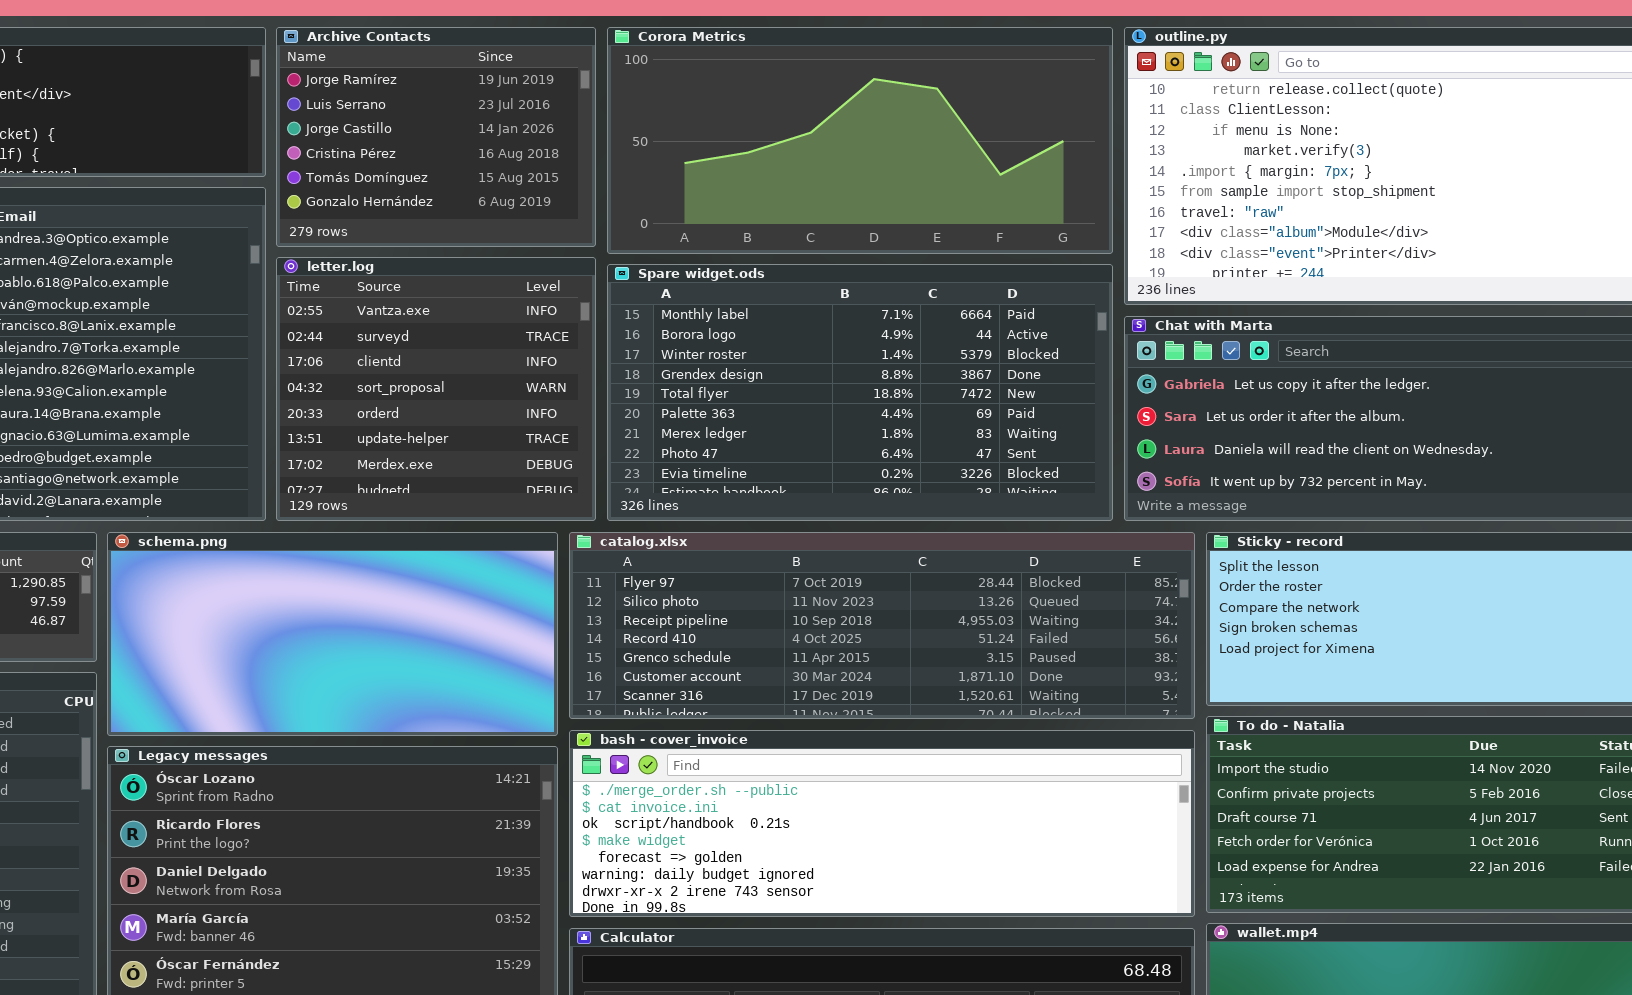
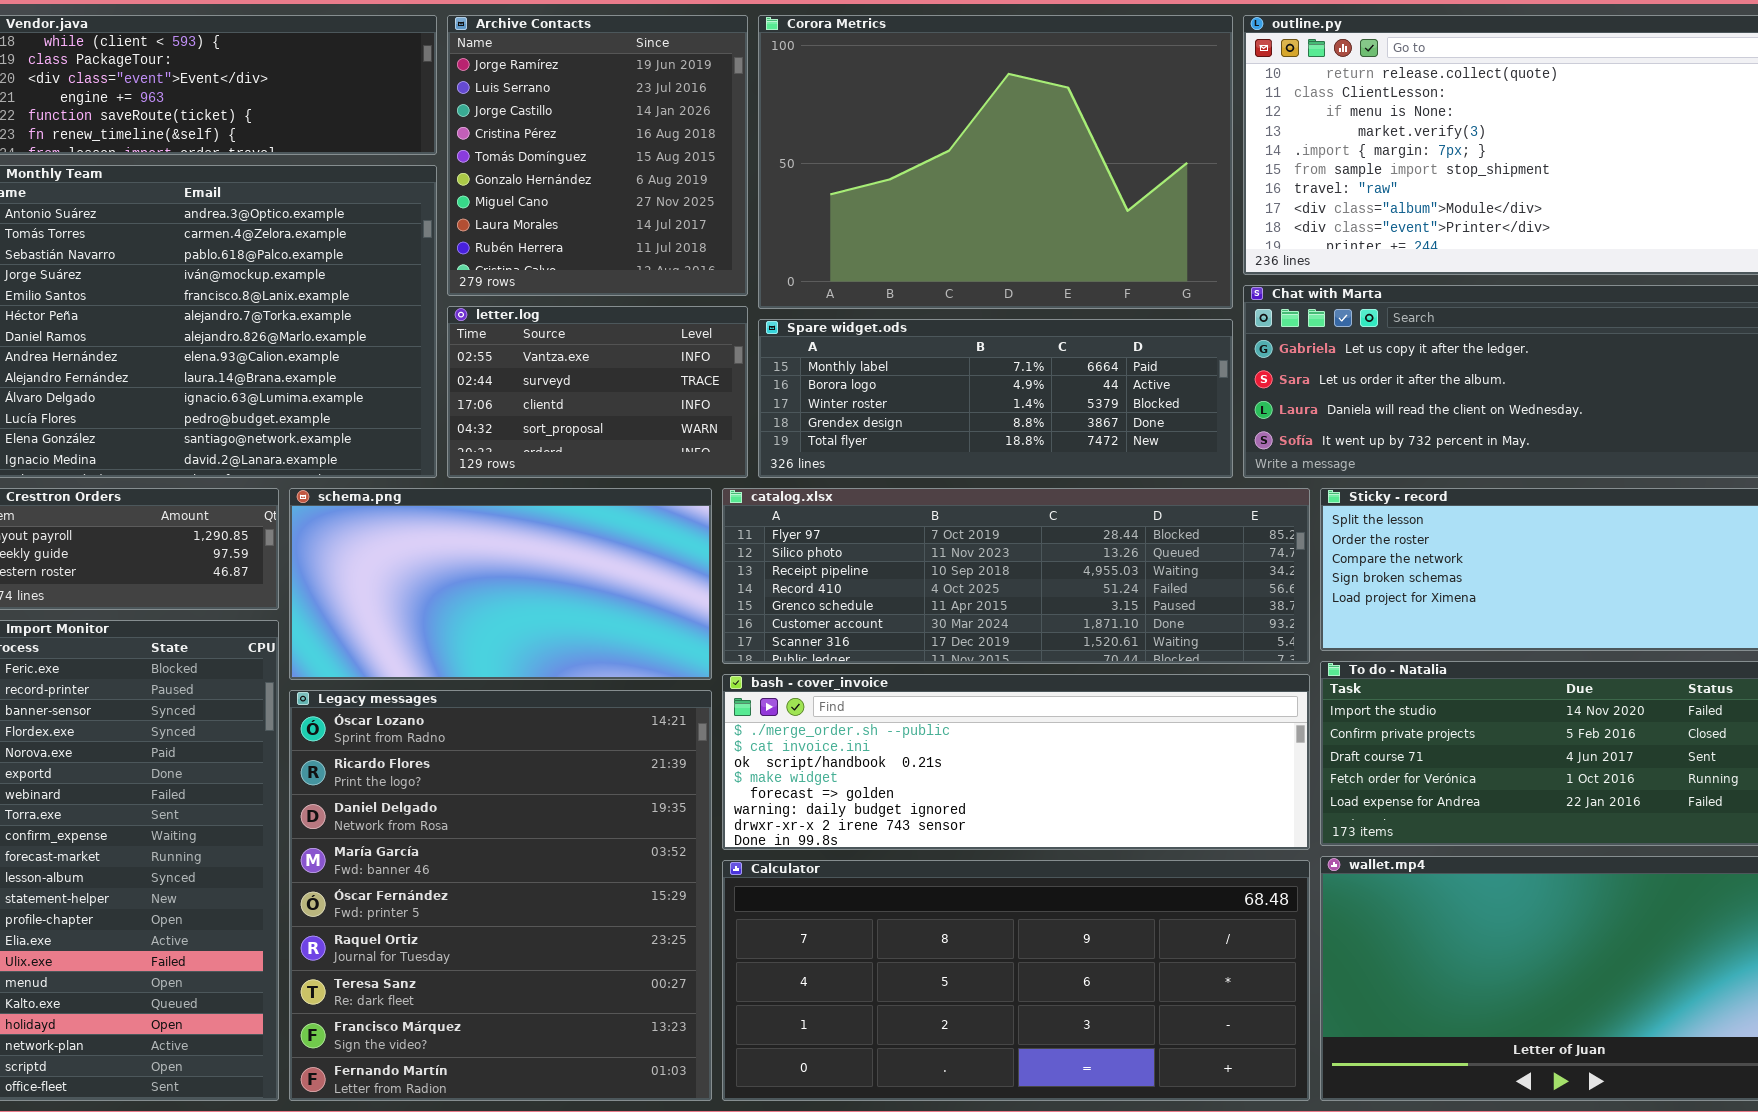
Archive Contacts: [276,27,596,247] -> [447,15,748,296], resized
Corora Metrics: [607,27,1113,254] -> [758,15,1233,309], resized
letter.log: [276,257,596,521] -> [447,306,748,478], resized
Spare widget.ods: [607,264,1113,521] -> [758,319,1233,478], resized

